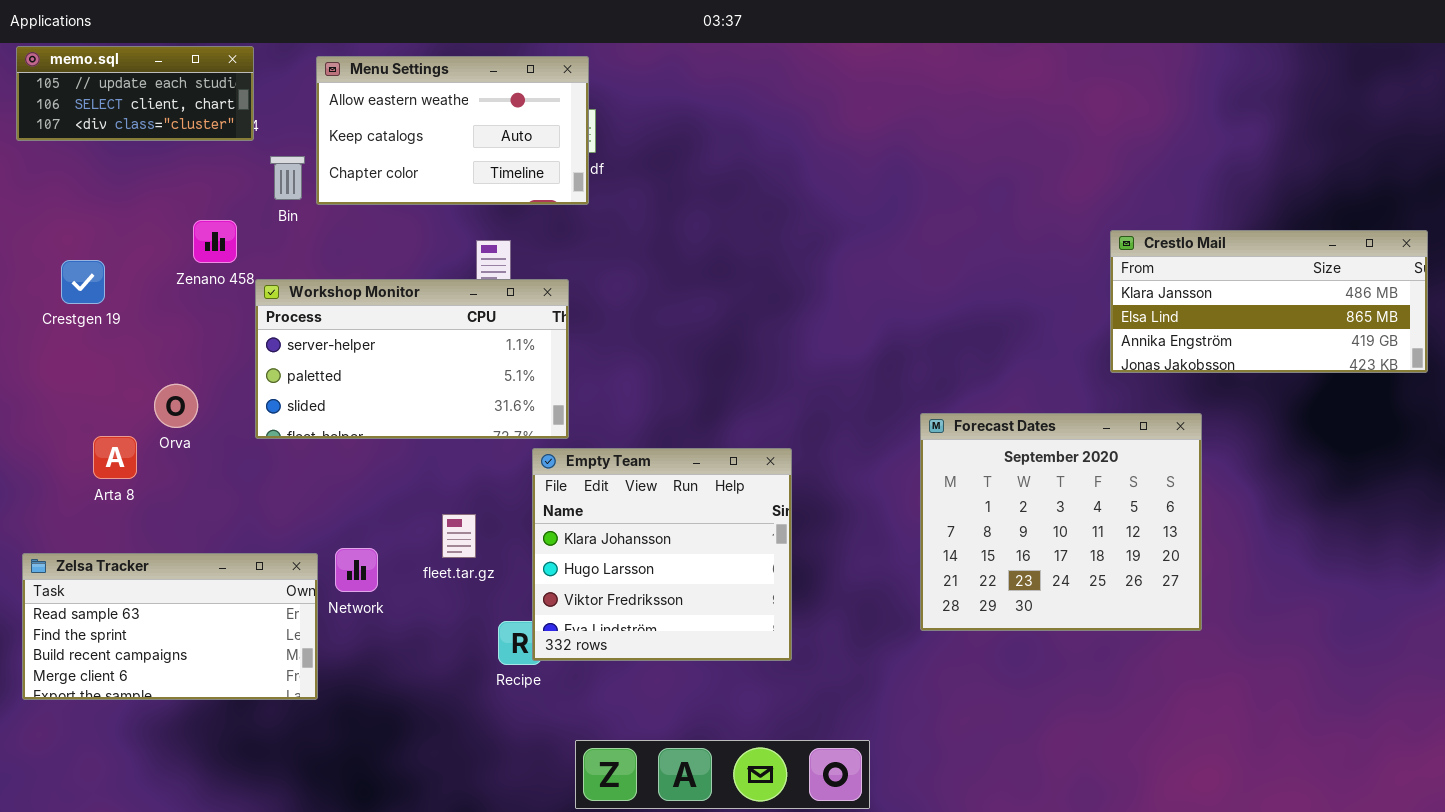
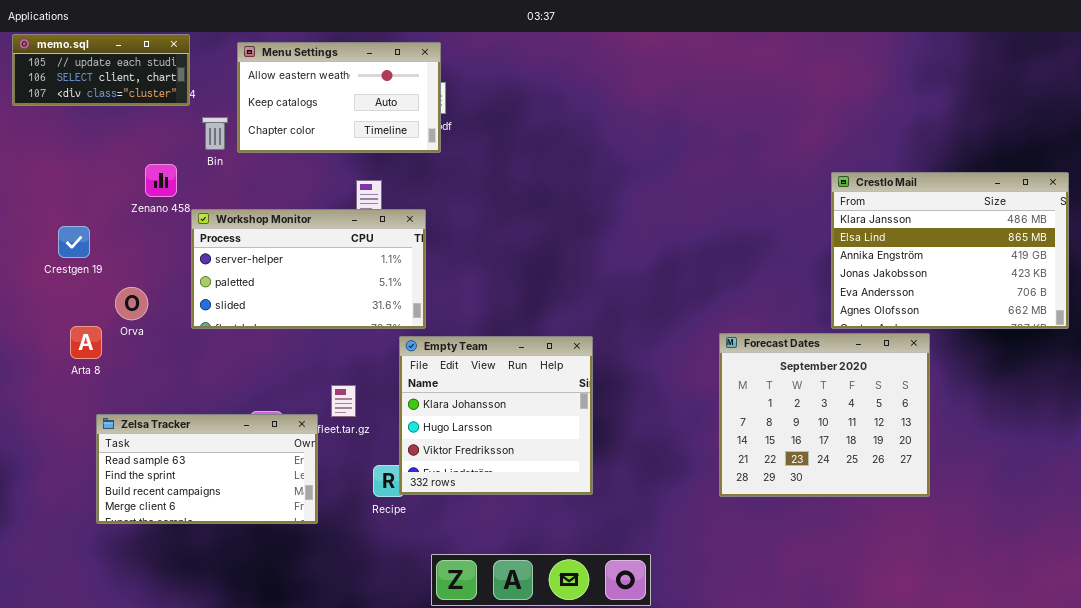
Crestlo Mail: [1110,230,1428,373] -> [831,172,1069,329], resized
Crestgen 19: [61,260,105,304] -> [58,226,90,258], moved
Forecast Dates: [920,413,1202,631] -> [719,333,930,497], moved
Zelsa Tracker: [22,553,318,700] -> [96,414,318,524], moved

